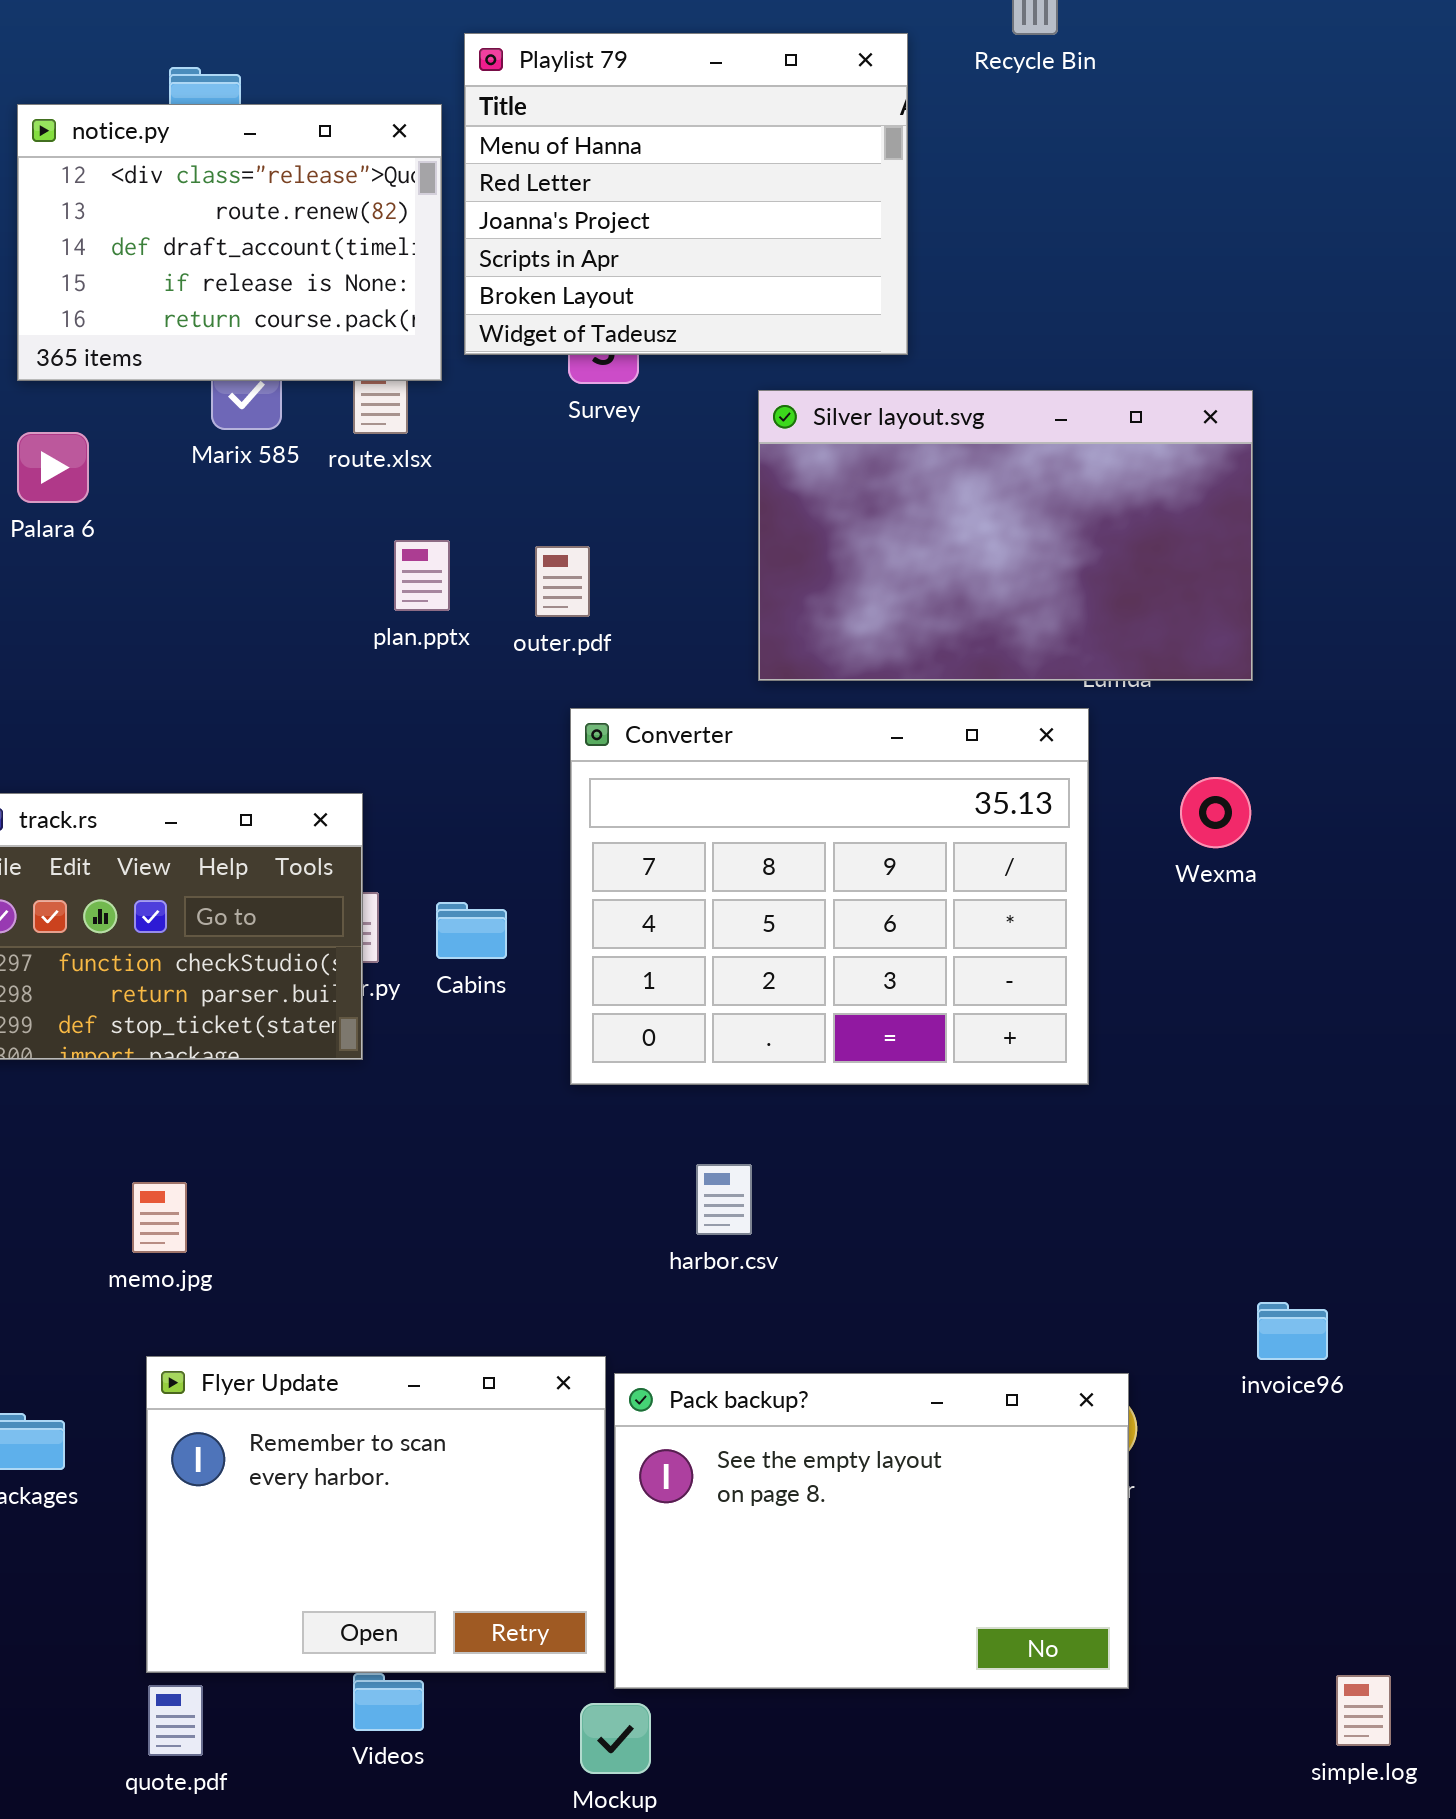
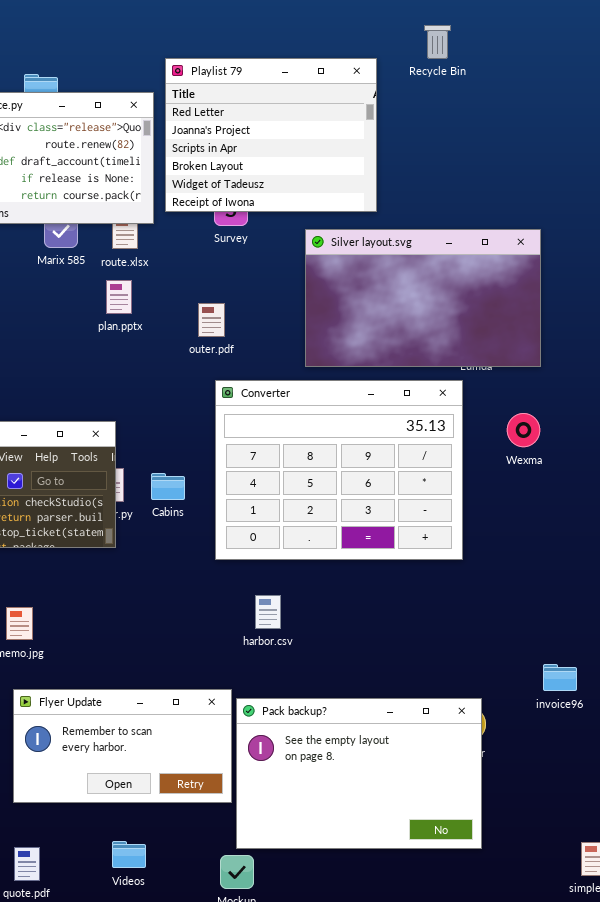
Playlist 79: [464,33,908,355] -> [165,58,377,212], scrolled down 1 row
plan.pptx: [394,540,450,611] -> [106,280,132,314], moved
harbor.csv: [696,1164,752,1235] -> [255,595,281,629], moved
Flyer Update: [146,1356,606,1673] -> [13,689,232,803], resized

